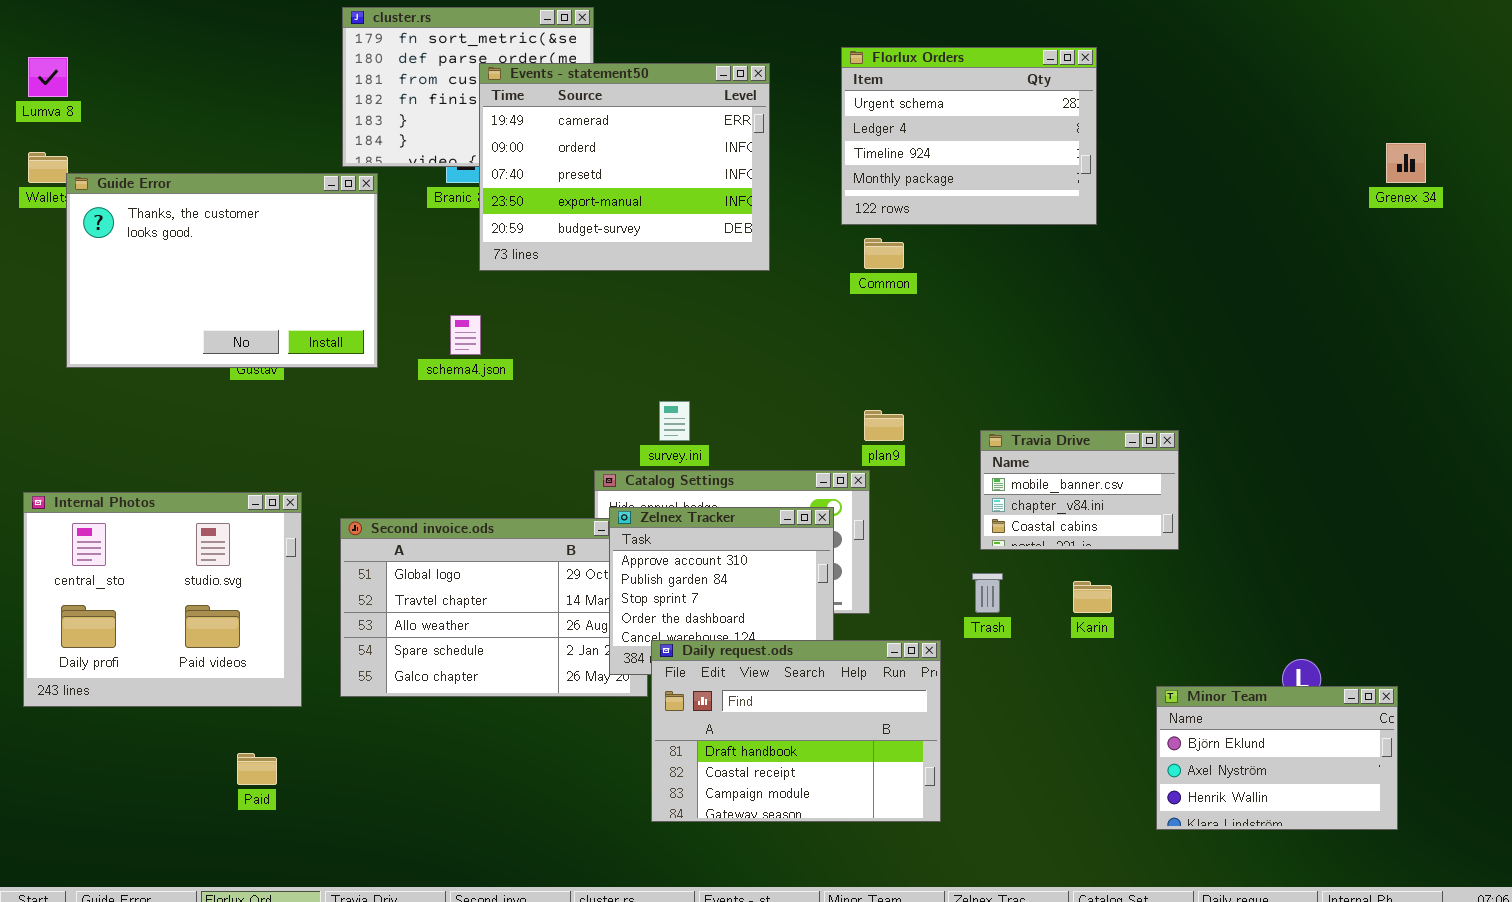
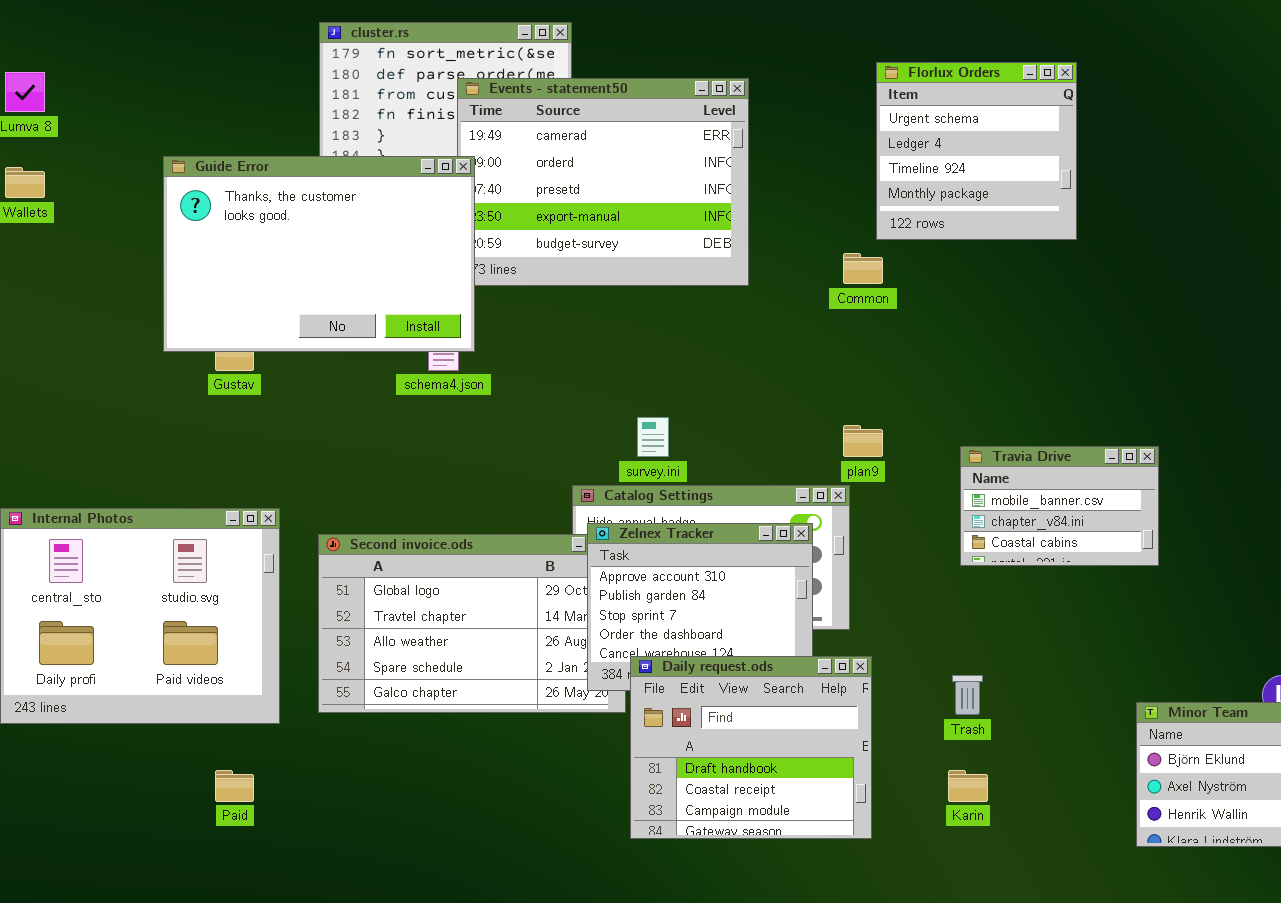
Florlux Orders: [841,47,1097,225] -> [876,62,1077,240], resized
Guide Error: [66,173,378,368] -> [163,156,475,352], moved
Trash: [972,573,1003,613] -> [952,675,983,715], moved
Karin: [1073,581,1112,613] -> [948,770,988,802], moved
Daily request.ods: [651,640,941,822] -> [630,656,872,839], resized

